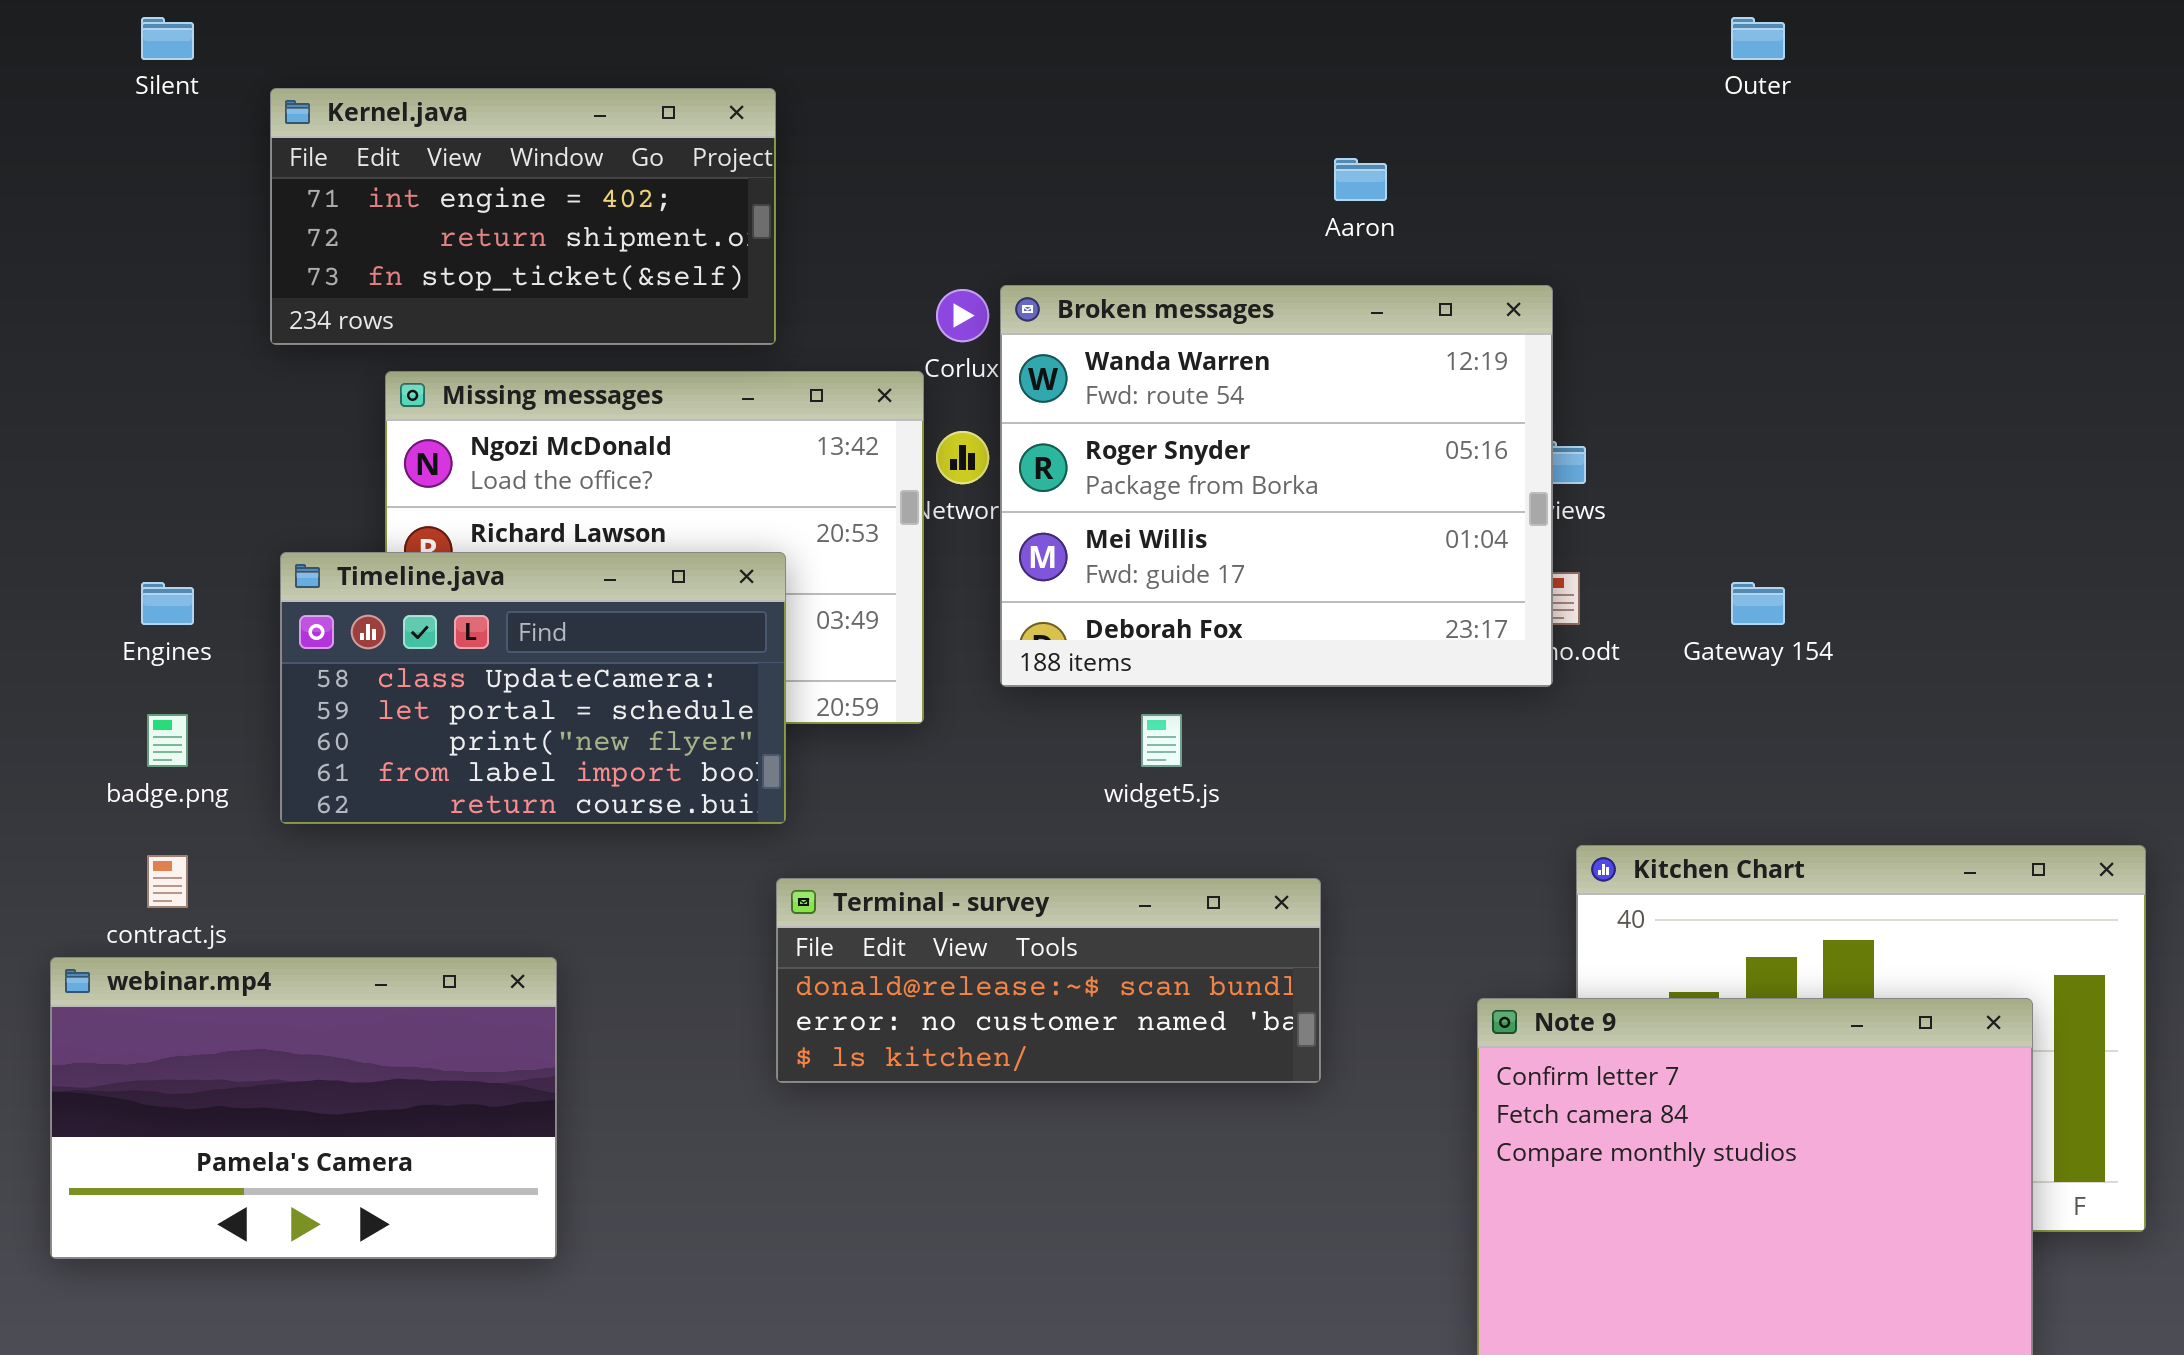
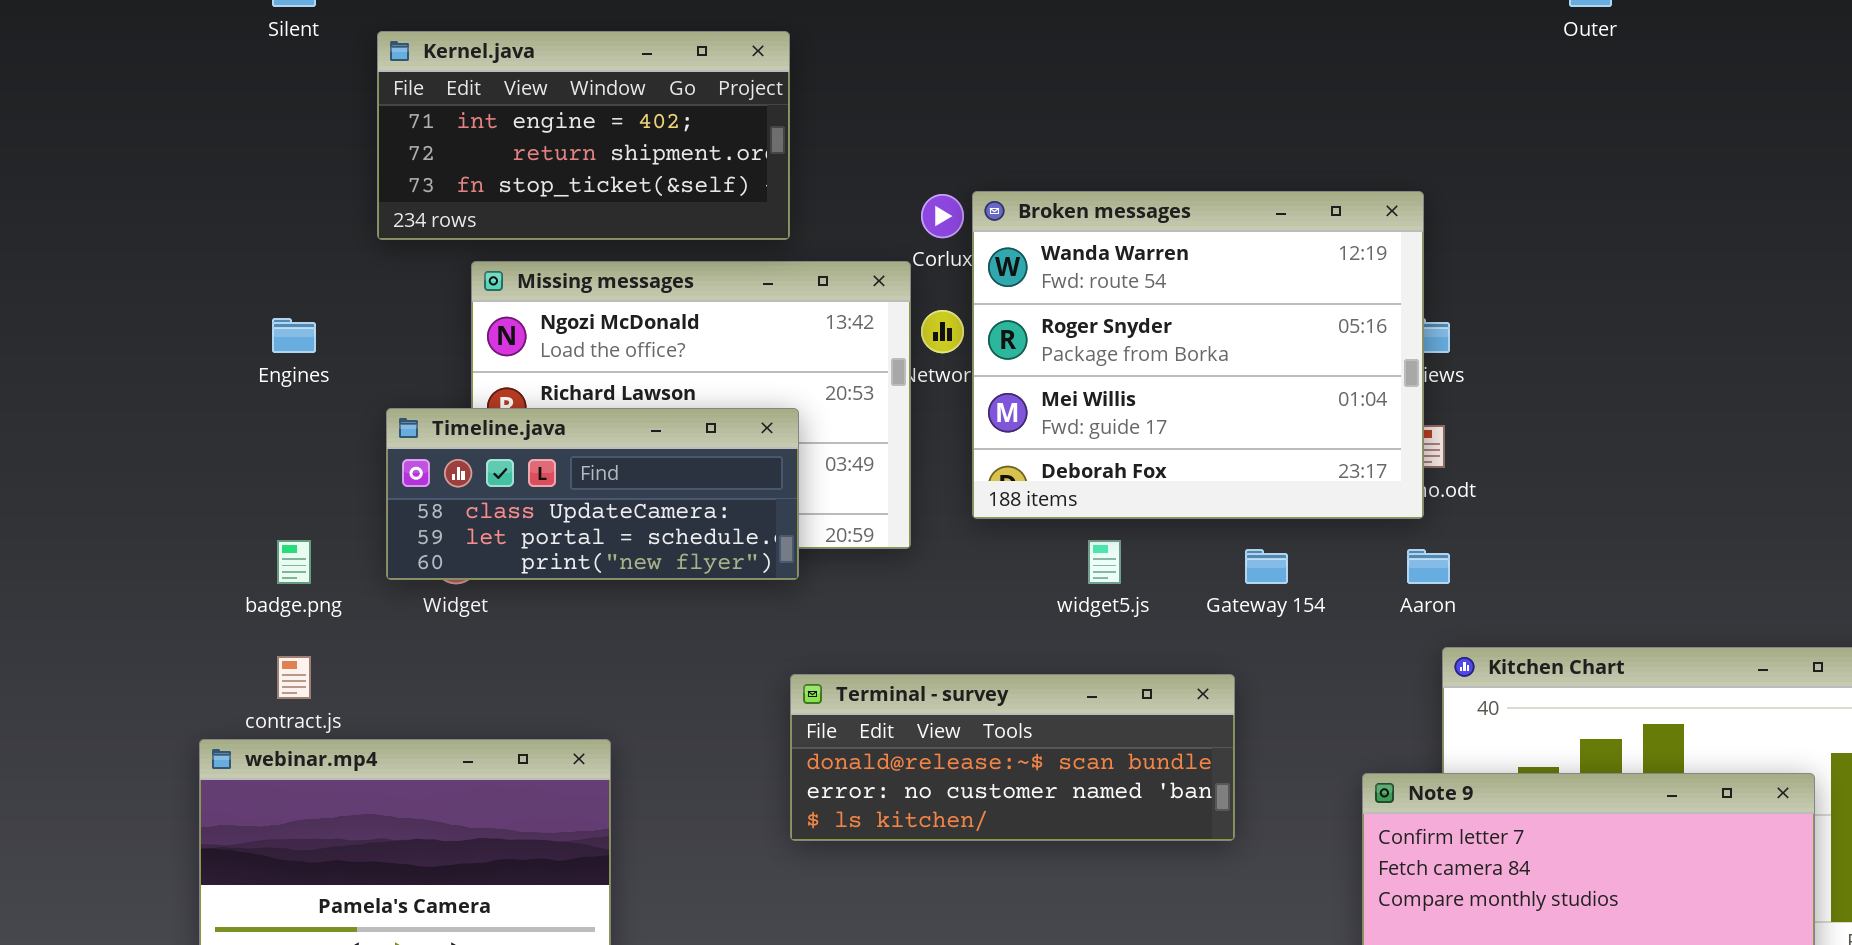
Aaron: [1334,158,1387,201] -> [1407,549,1450,584], moved
Timeline.java: [280,552,786,824] -> [386,408,799,580], resized
Engines: [141,582,194,625] -> [272,318,316,353], moved
Gateway 154: [1731,582,1785,625] -> [1245,549,1288,584], moved

